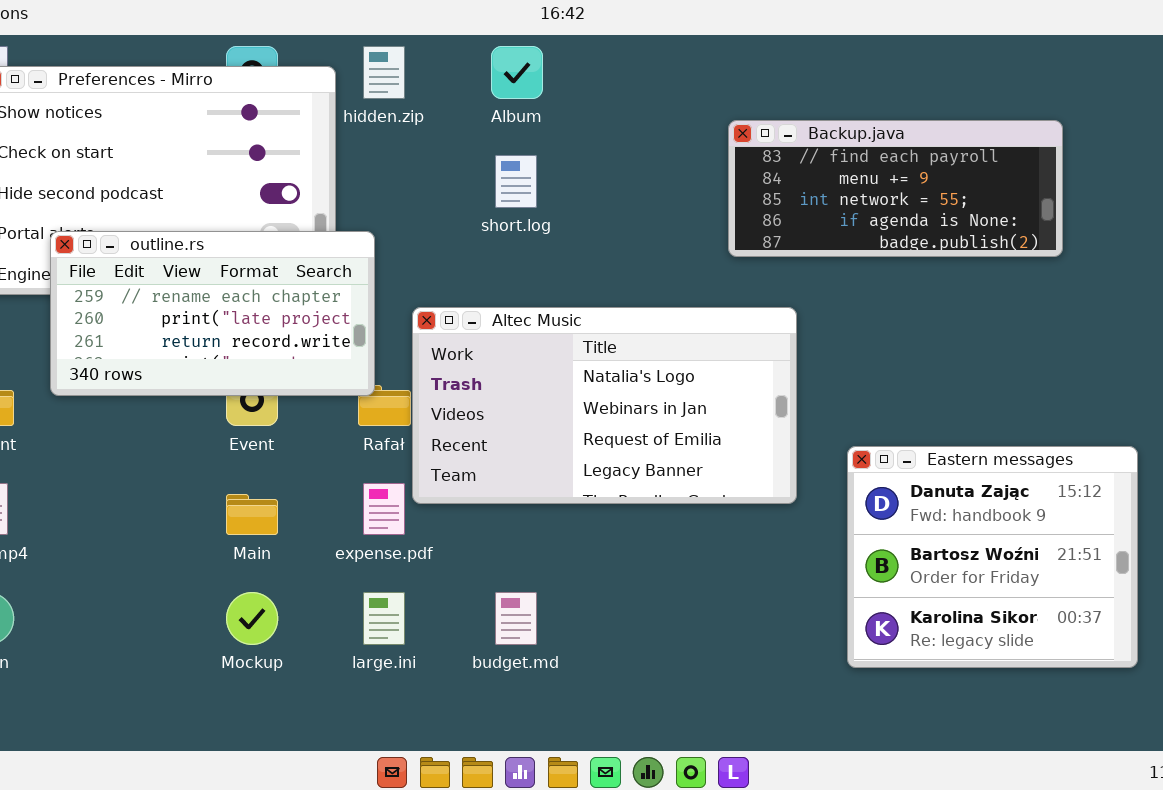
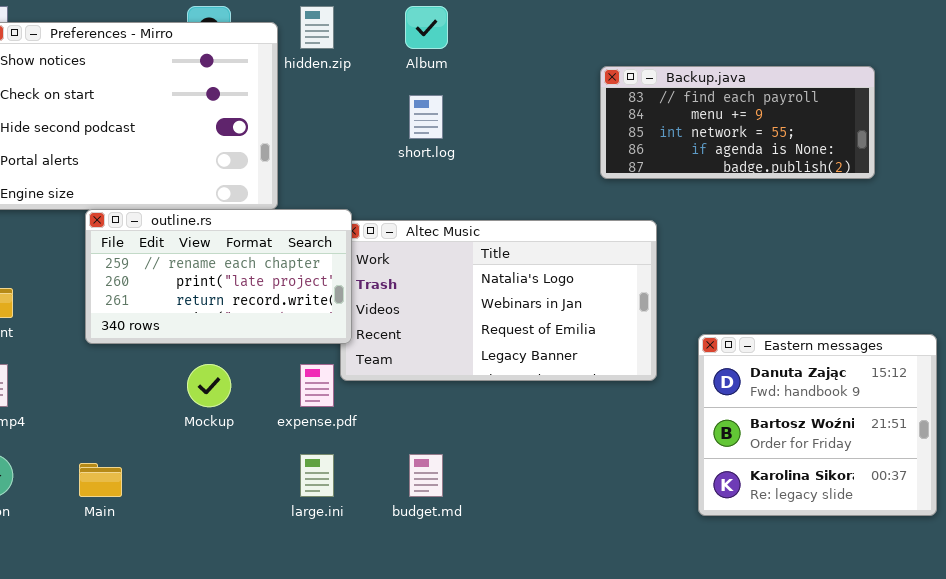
outline.rs: [50,231,375,396] -> [85,209,352,344], moved
Main: [226,494,278,535] -> [79,463,122,497], moved
Mockup: [226,592,278,645] -> [187,364,231,407], moved

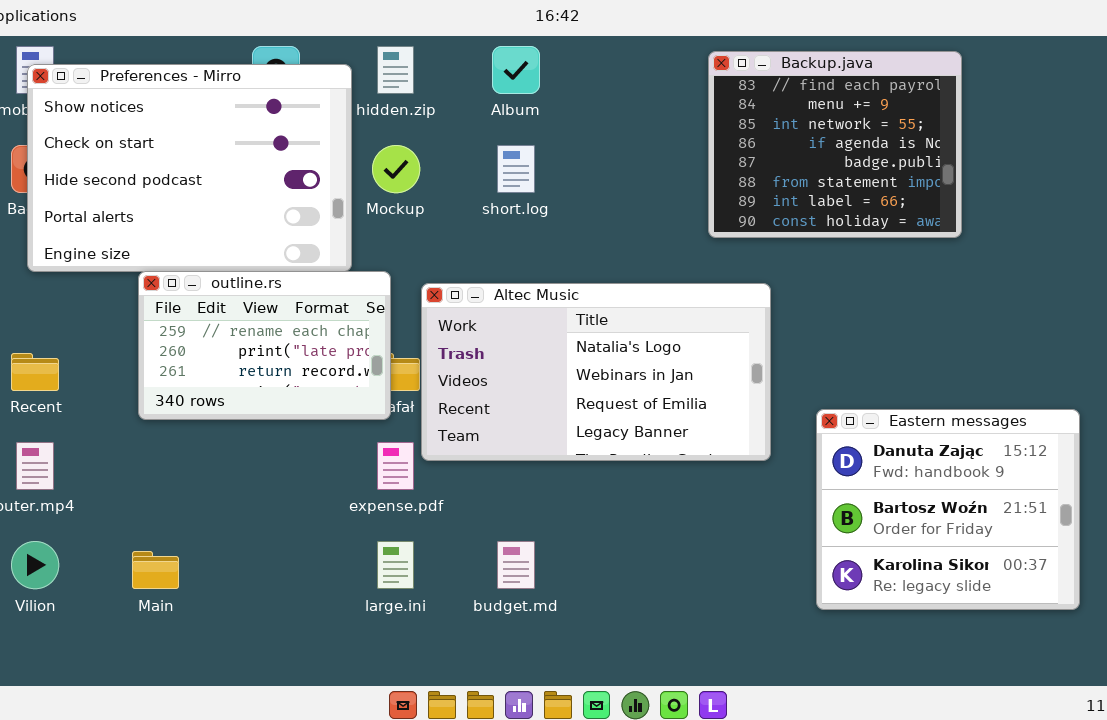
Backup.java: [600,66,875,179] -> [708,51,962,238], resized
outline.rs: [85,209,352,344] -> [138,271,391,420], resized
Mockup: [187,364,231,407] -> [372,145,420,193], moved

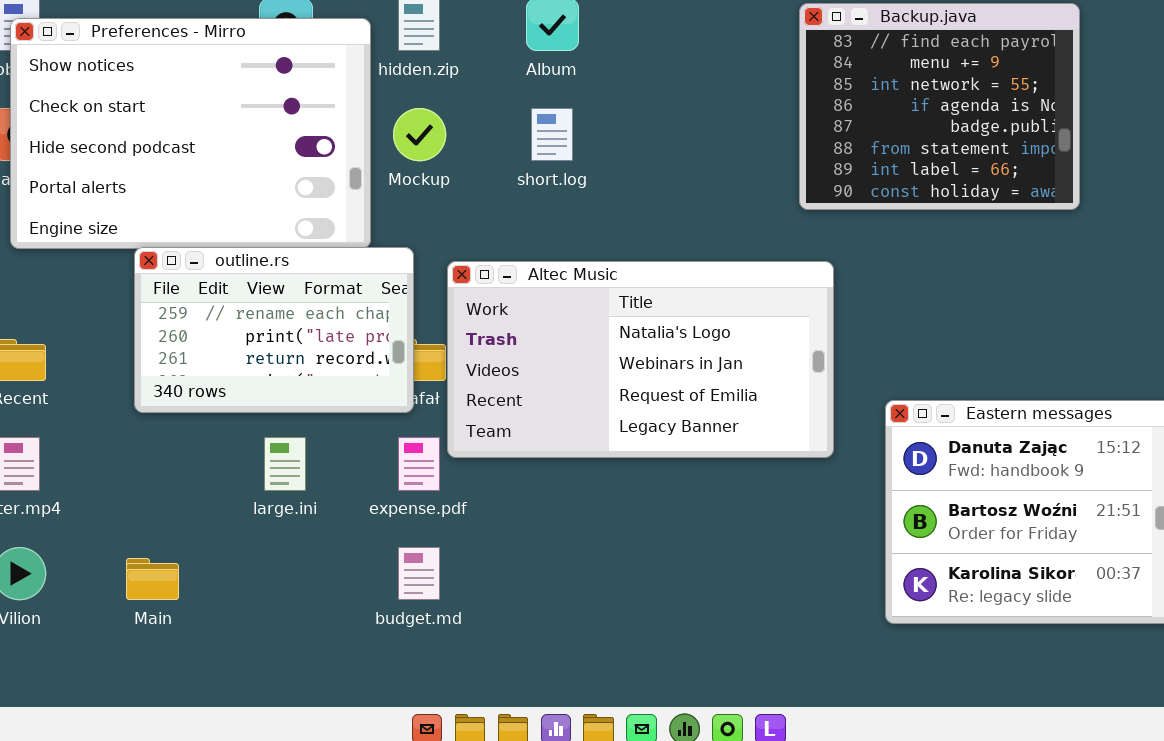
Backup.java: [708,51,962,238] -> [799,3,1080,210], moved
large.ini: [377,541,414,589] -> [264,437,306,491], moved
budget.md: [497,541,535,589] -> [398,547,440,600], moved

